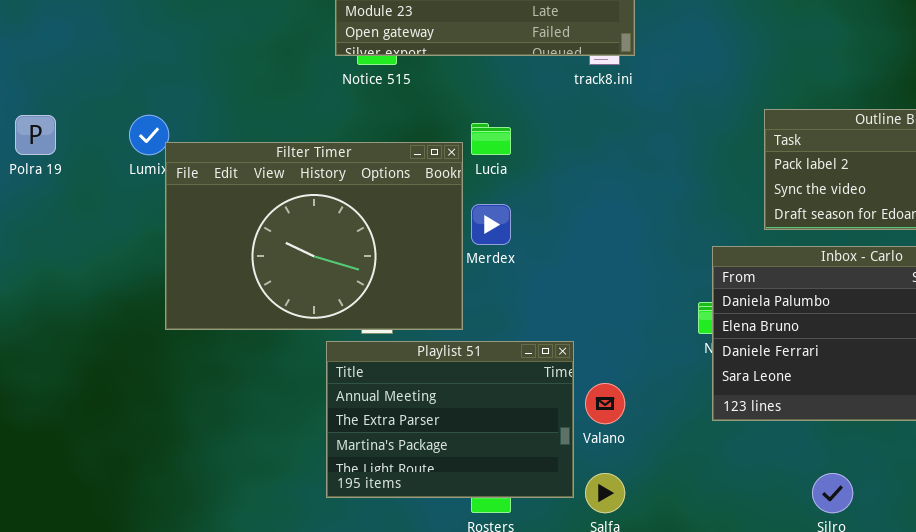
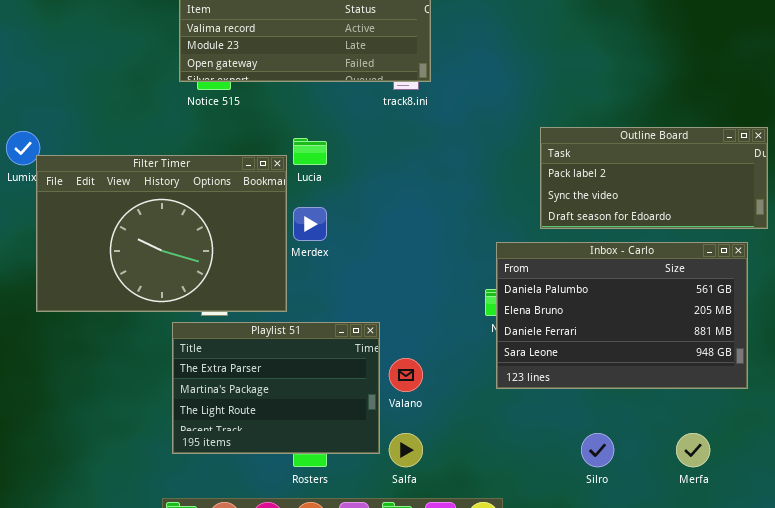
Playlist 51: [326,341,574,498] -> [172,322,380,454], scrolled down 1 row

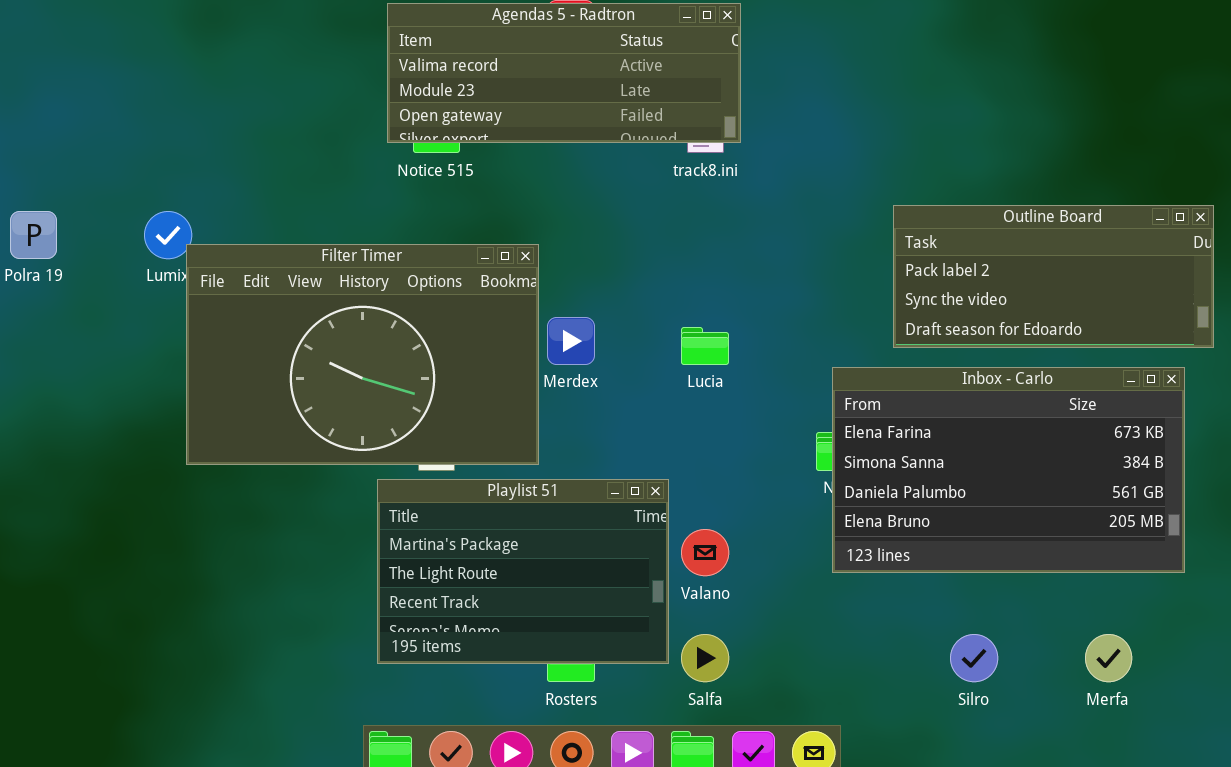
Lucia: [293,138,327,165] -> [681,327,729,365], moved
Inbox - Carlo: [496,242,748,389] -> [832,367,1185,573], scrolled up 2 rows
Playlist 51: [172,322,380,454] -> [377,479,669,664], scrolled down 1 row

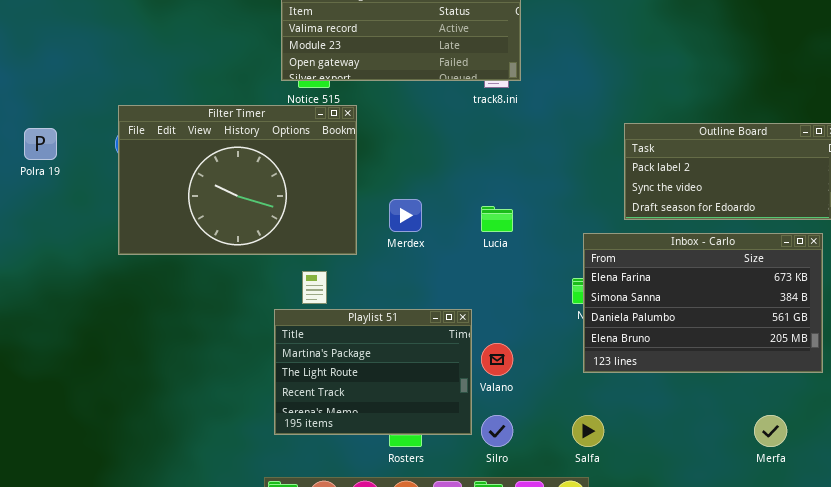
Filter Timer: [186,244,539,465] -> [118,105,357,255], moved
Salfa: [681,634,729,682] -> [572,415,604,447], moved
Silro: [950,634,998,682] -> [481,415,513,447], moved

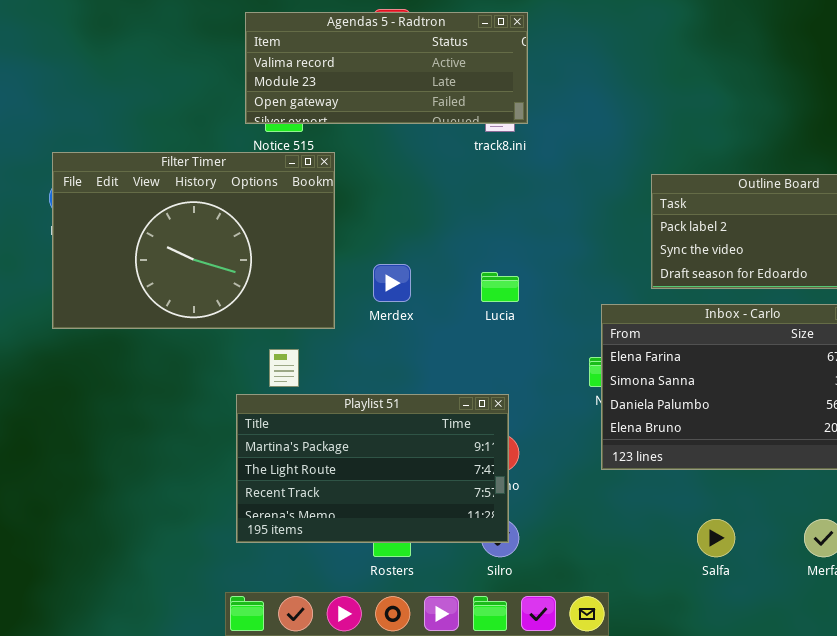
Playlist 51: [274,309,472,435] -> [236,394,509,543], resized
Salfa: [572,415,604,447] -> [697,519,735,557], moved

